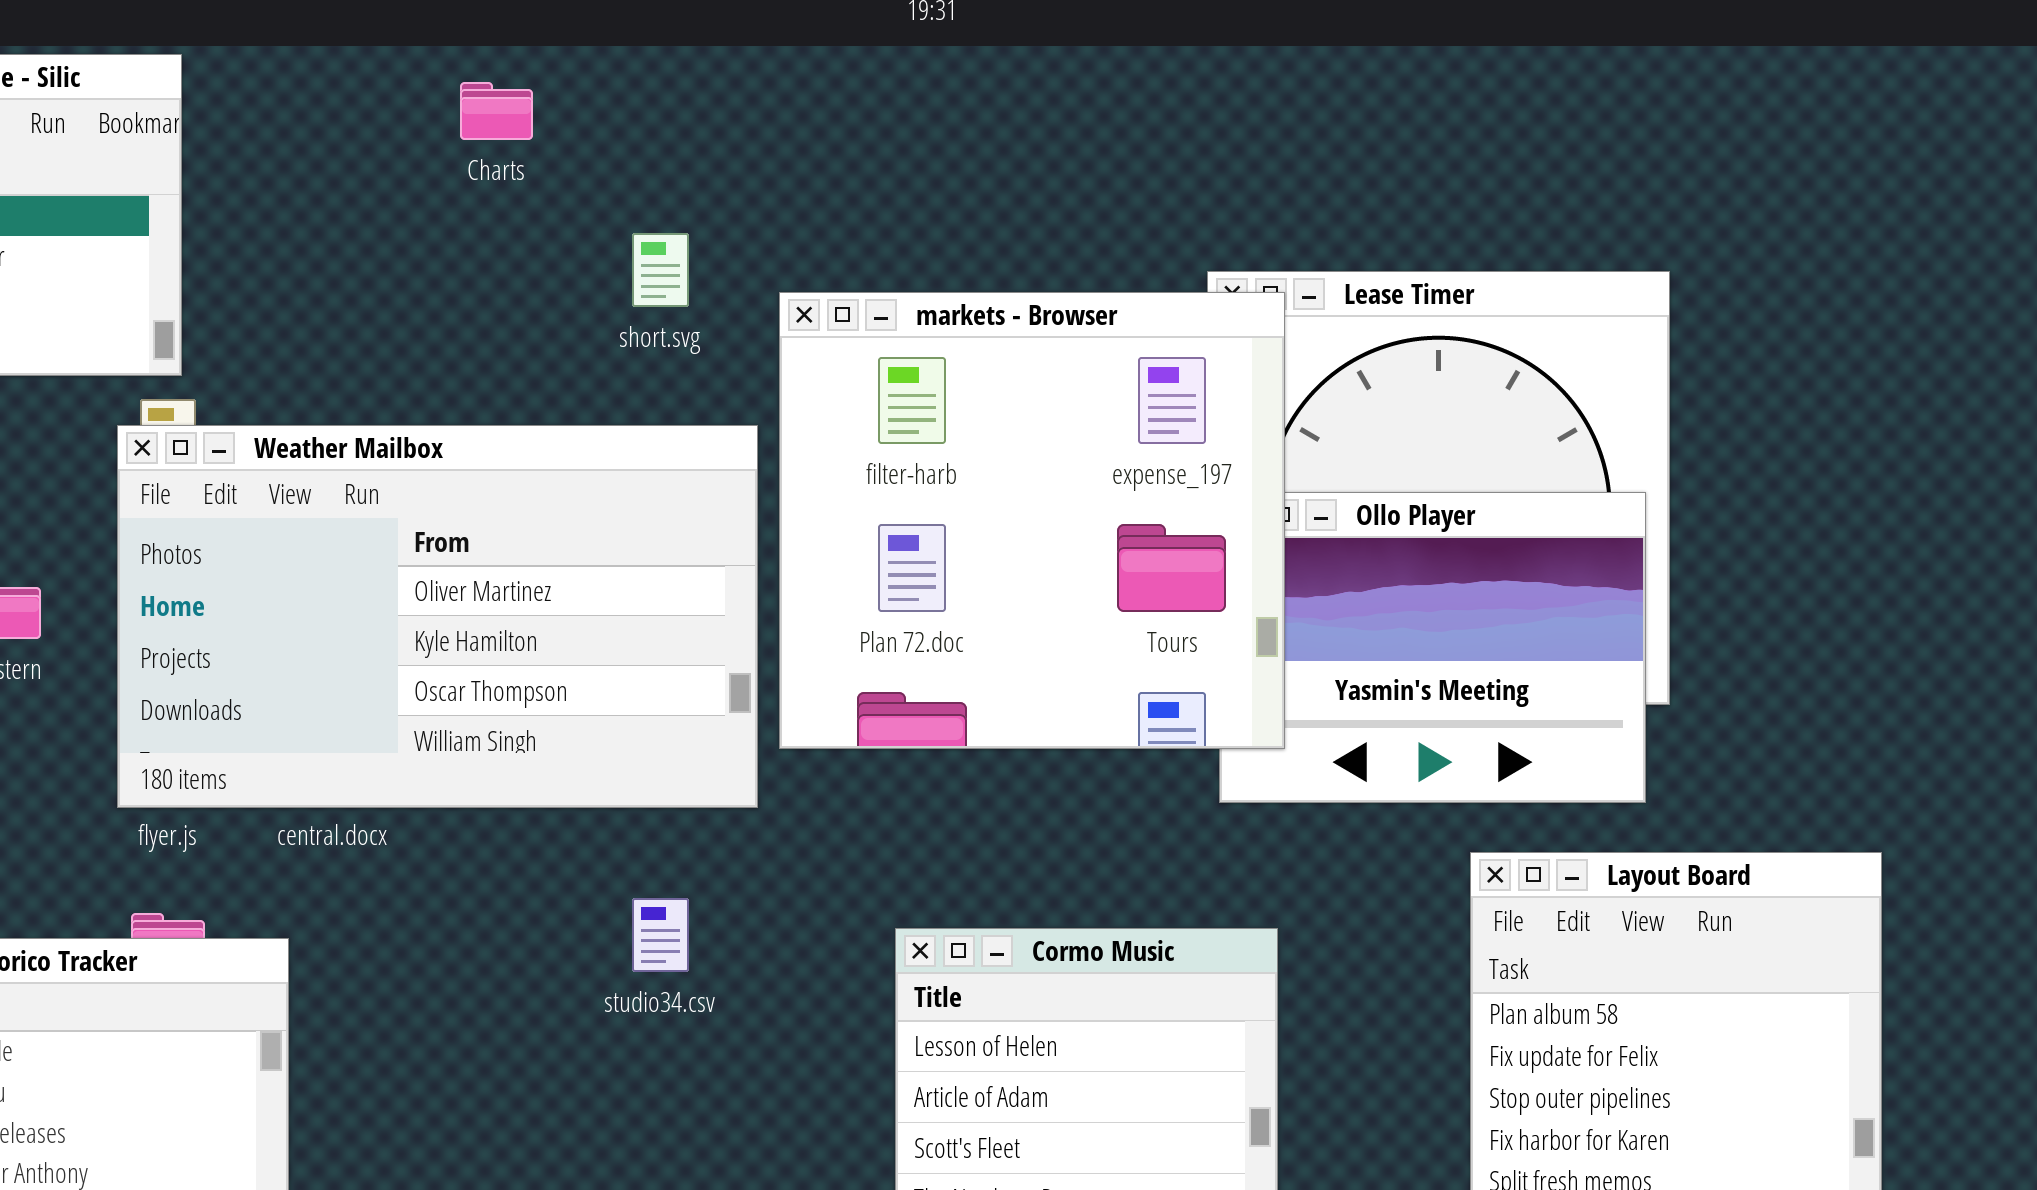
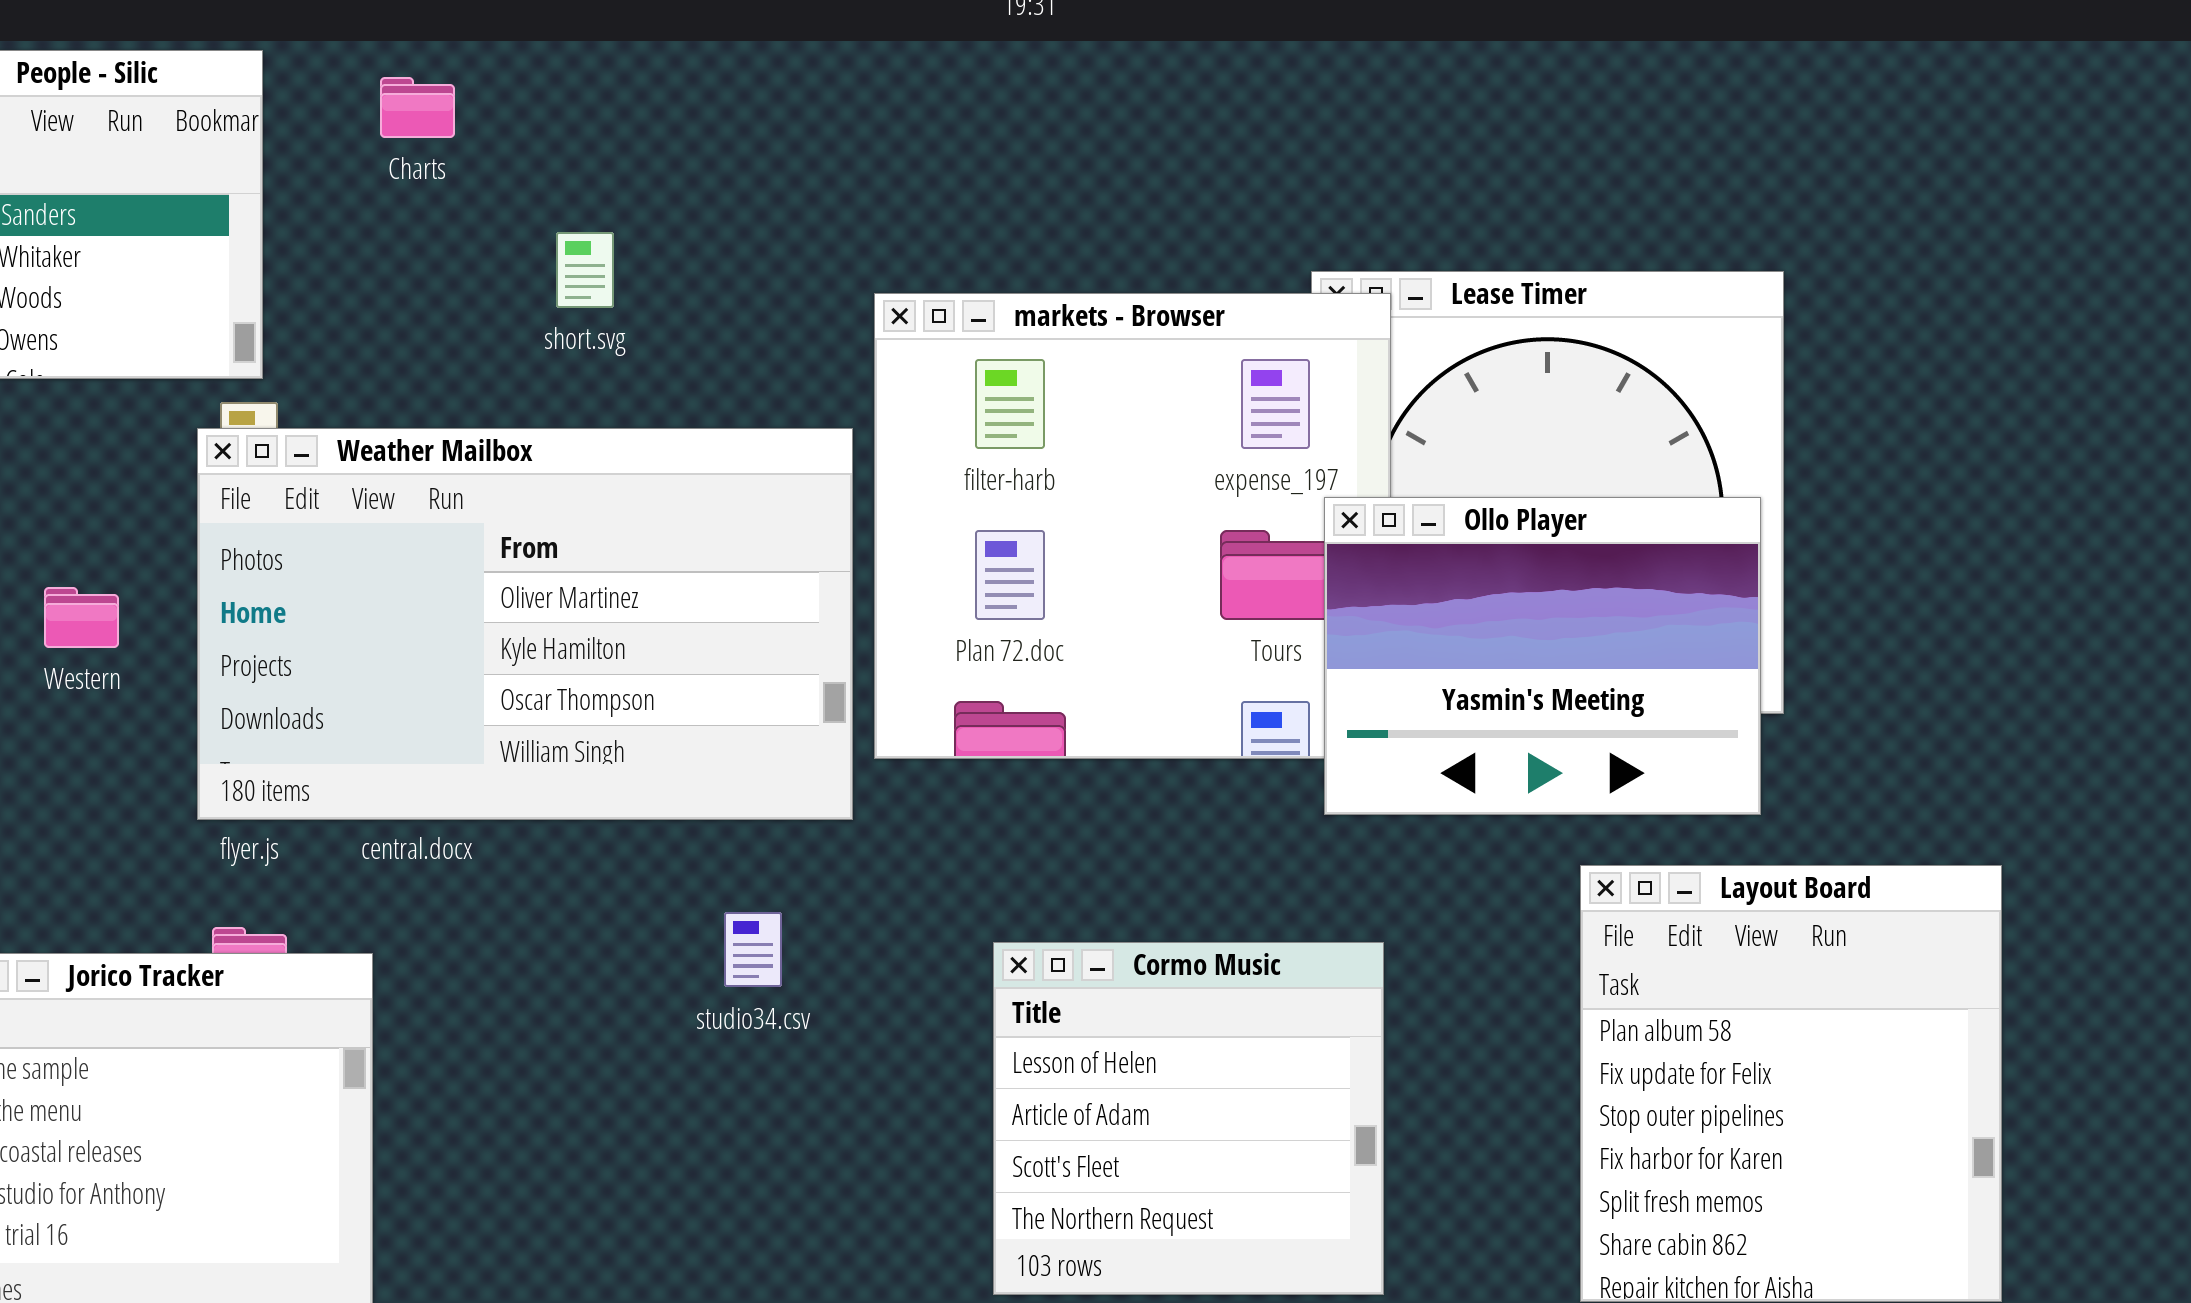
Charts: [460,82,533,140] -> [380,77,455,138], moved
short.svg: [632,233,689,307] -> [556,232,614,308], moved
Ollo Player: [1219,492,1646,803] -> [1324,497,1761,815], raised

